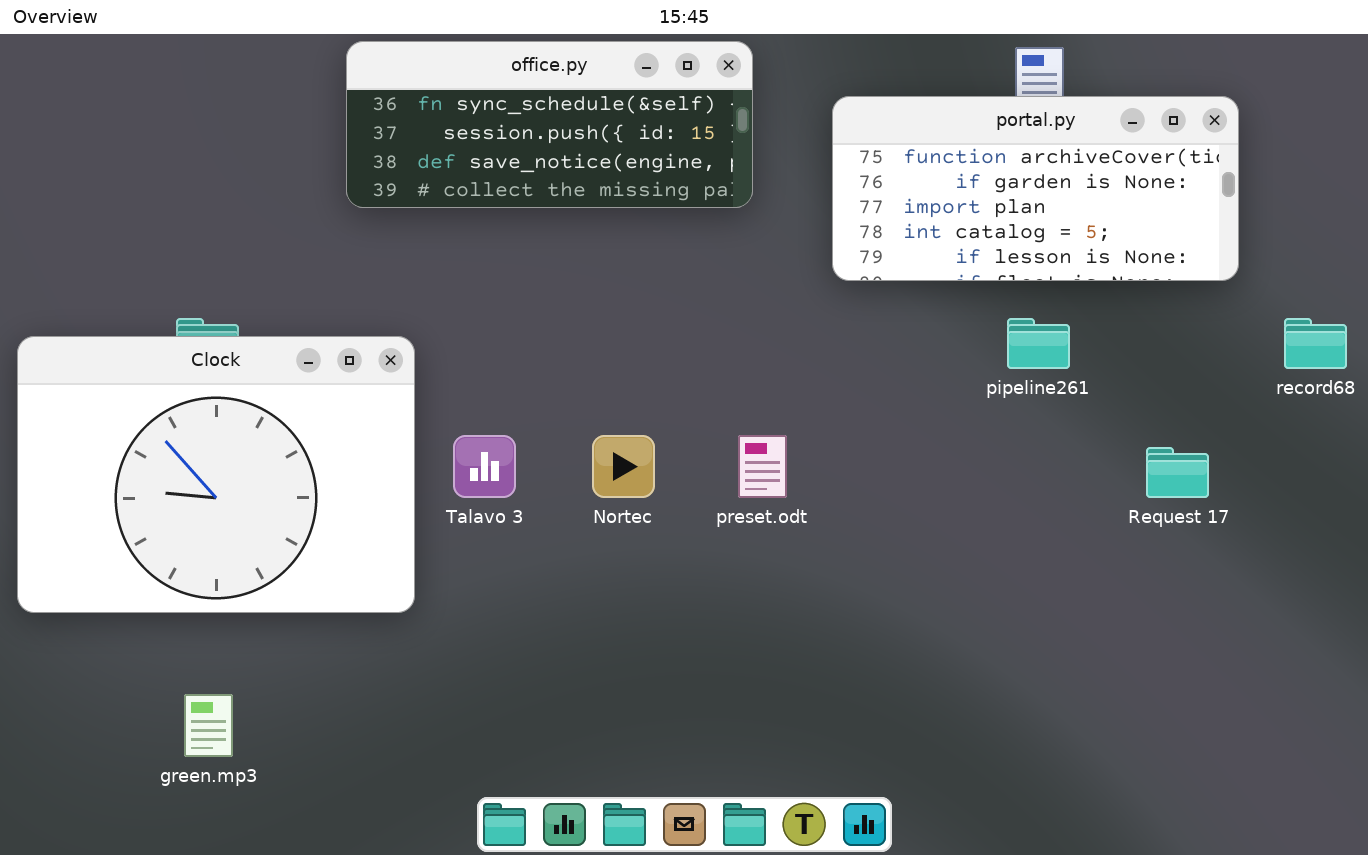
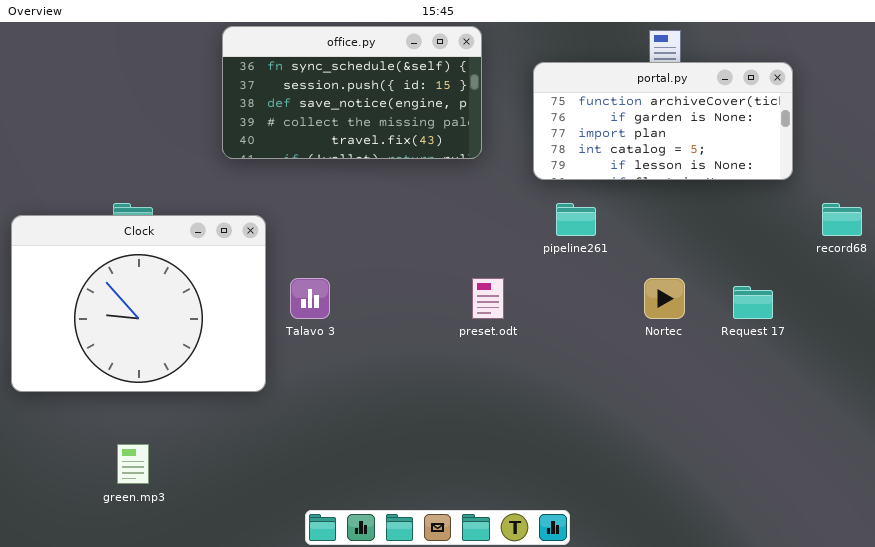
office.py: [346,41,753,208] -> [222,26,482,159], resized
pipeline261: [1007,318,1070,369] -> [556,203,596,236], moved
Nortec: [592,435,655,498] -> [644,278,685,319], moved

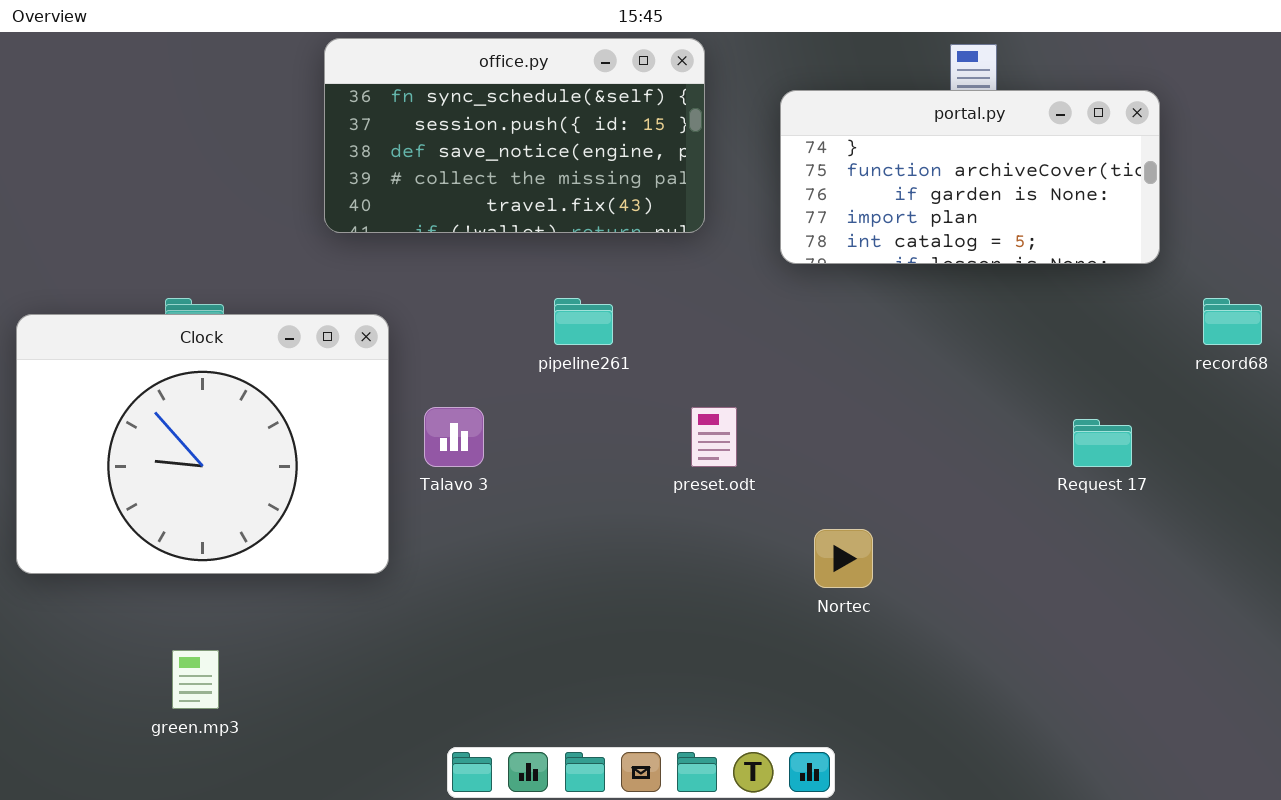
portal.py: [533,62,793,180] -> [780,90,1160,264], scrolled up 1 row
pipeline261: [556,203,596,236] -> [554,298,613,345], moved
Nortec: [644,278,685,319] -> [814,529,873,588], moved

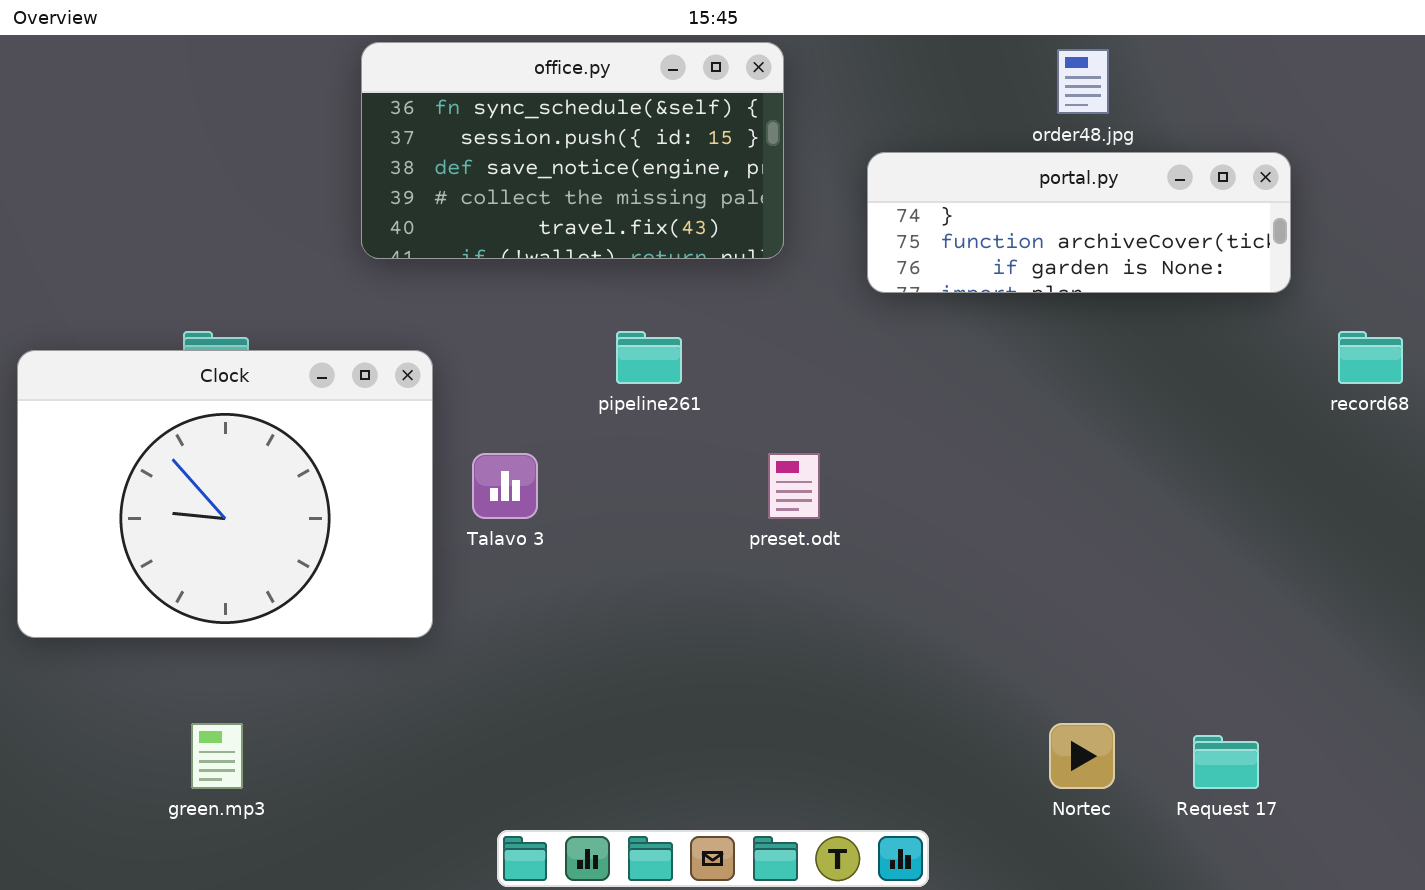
portal.py: [780,90,1160,264] -> [867,152,1291,293], resized
Request 17: [1073,419,1132,467] -> [1193,735,1259,789], moved
Nortec: [814,529,873,588] -> [1049,723,1115,789], moved

